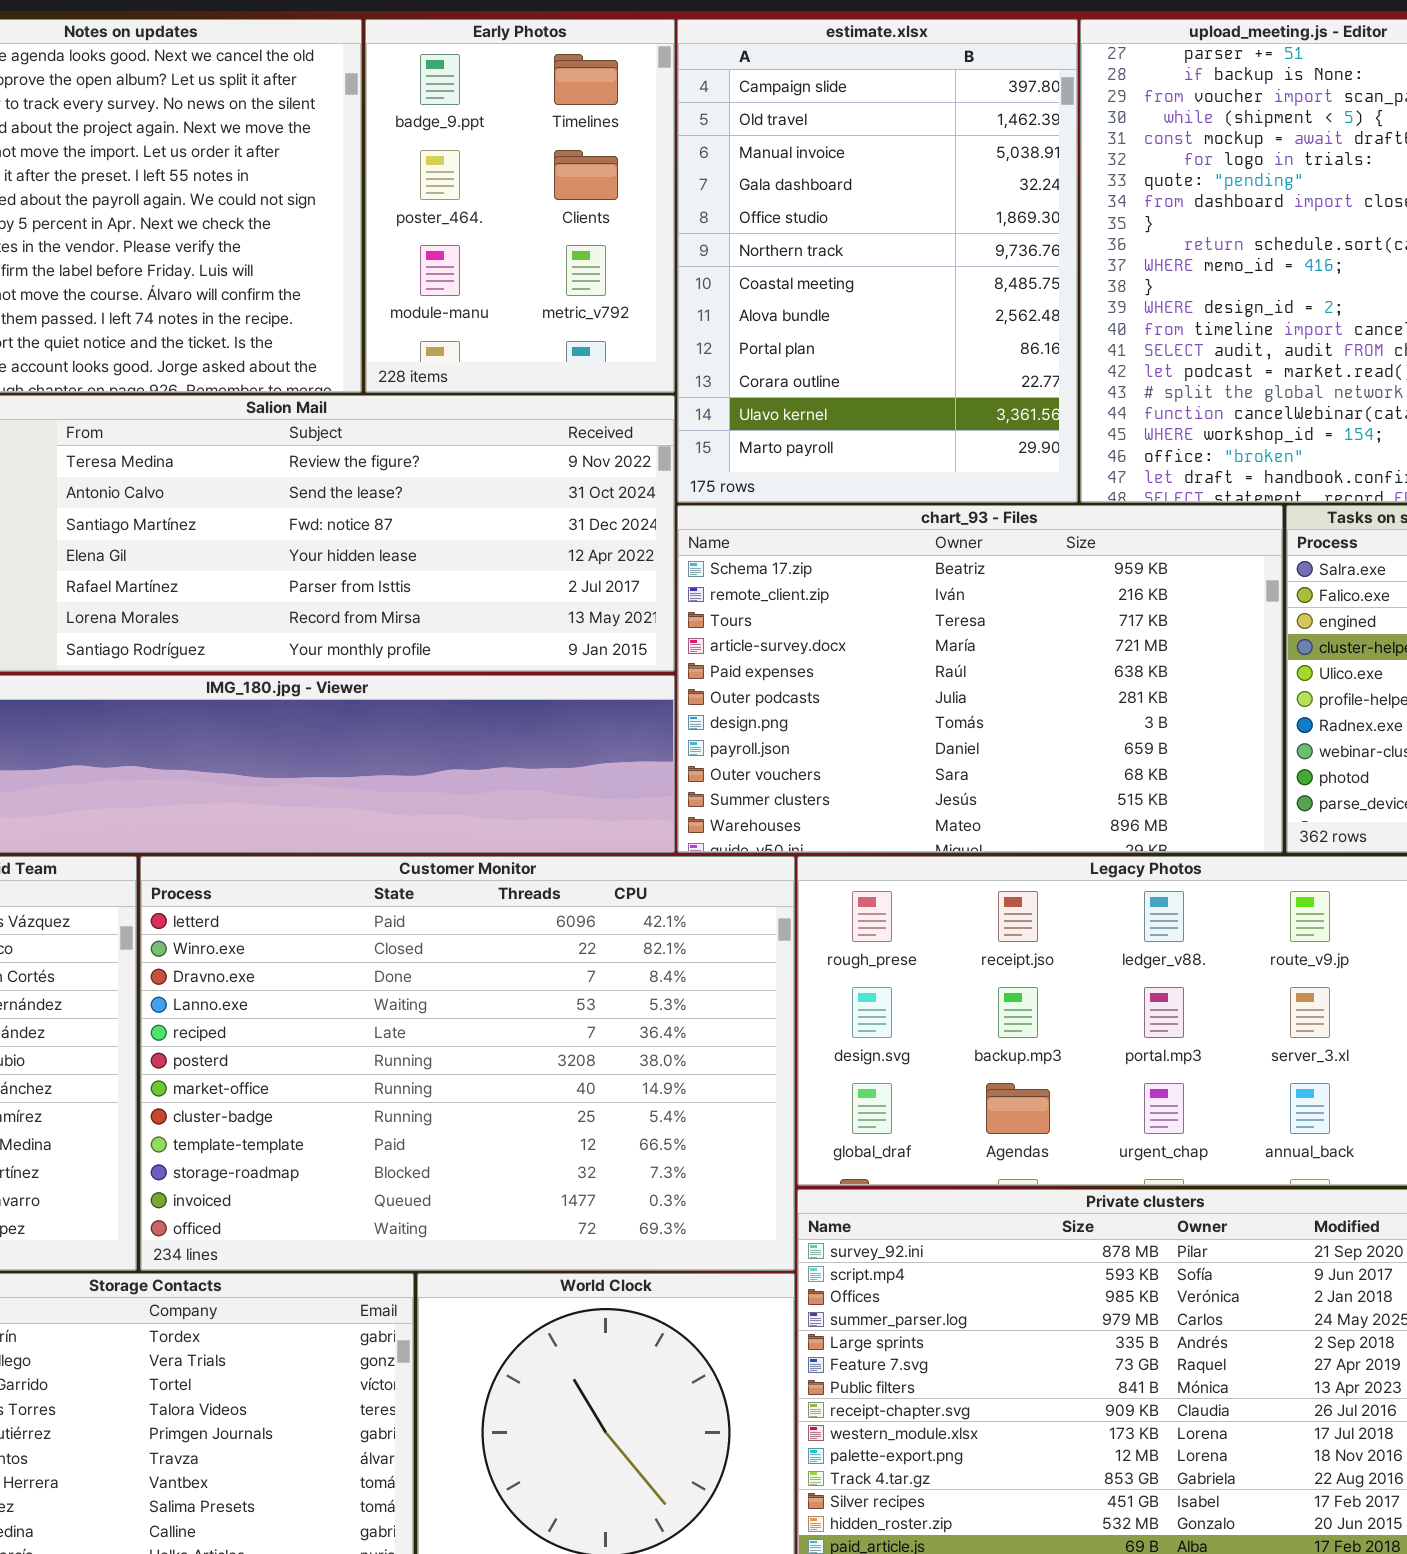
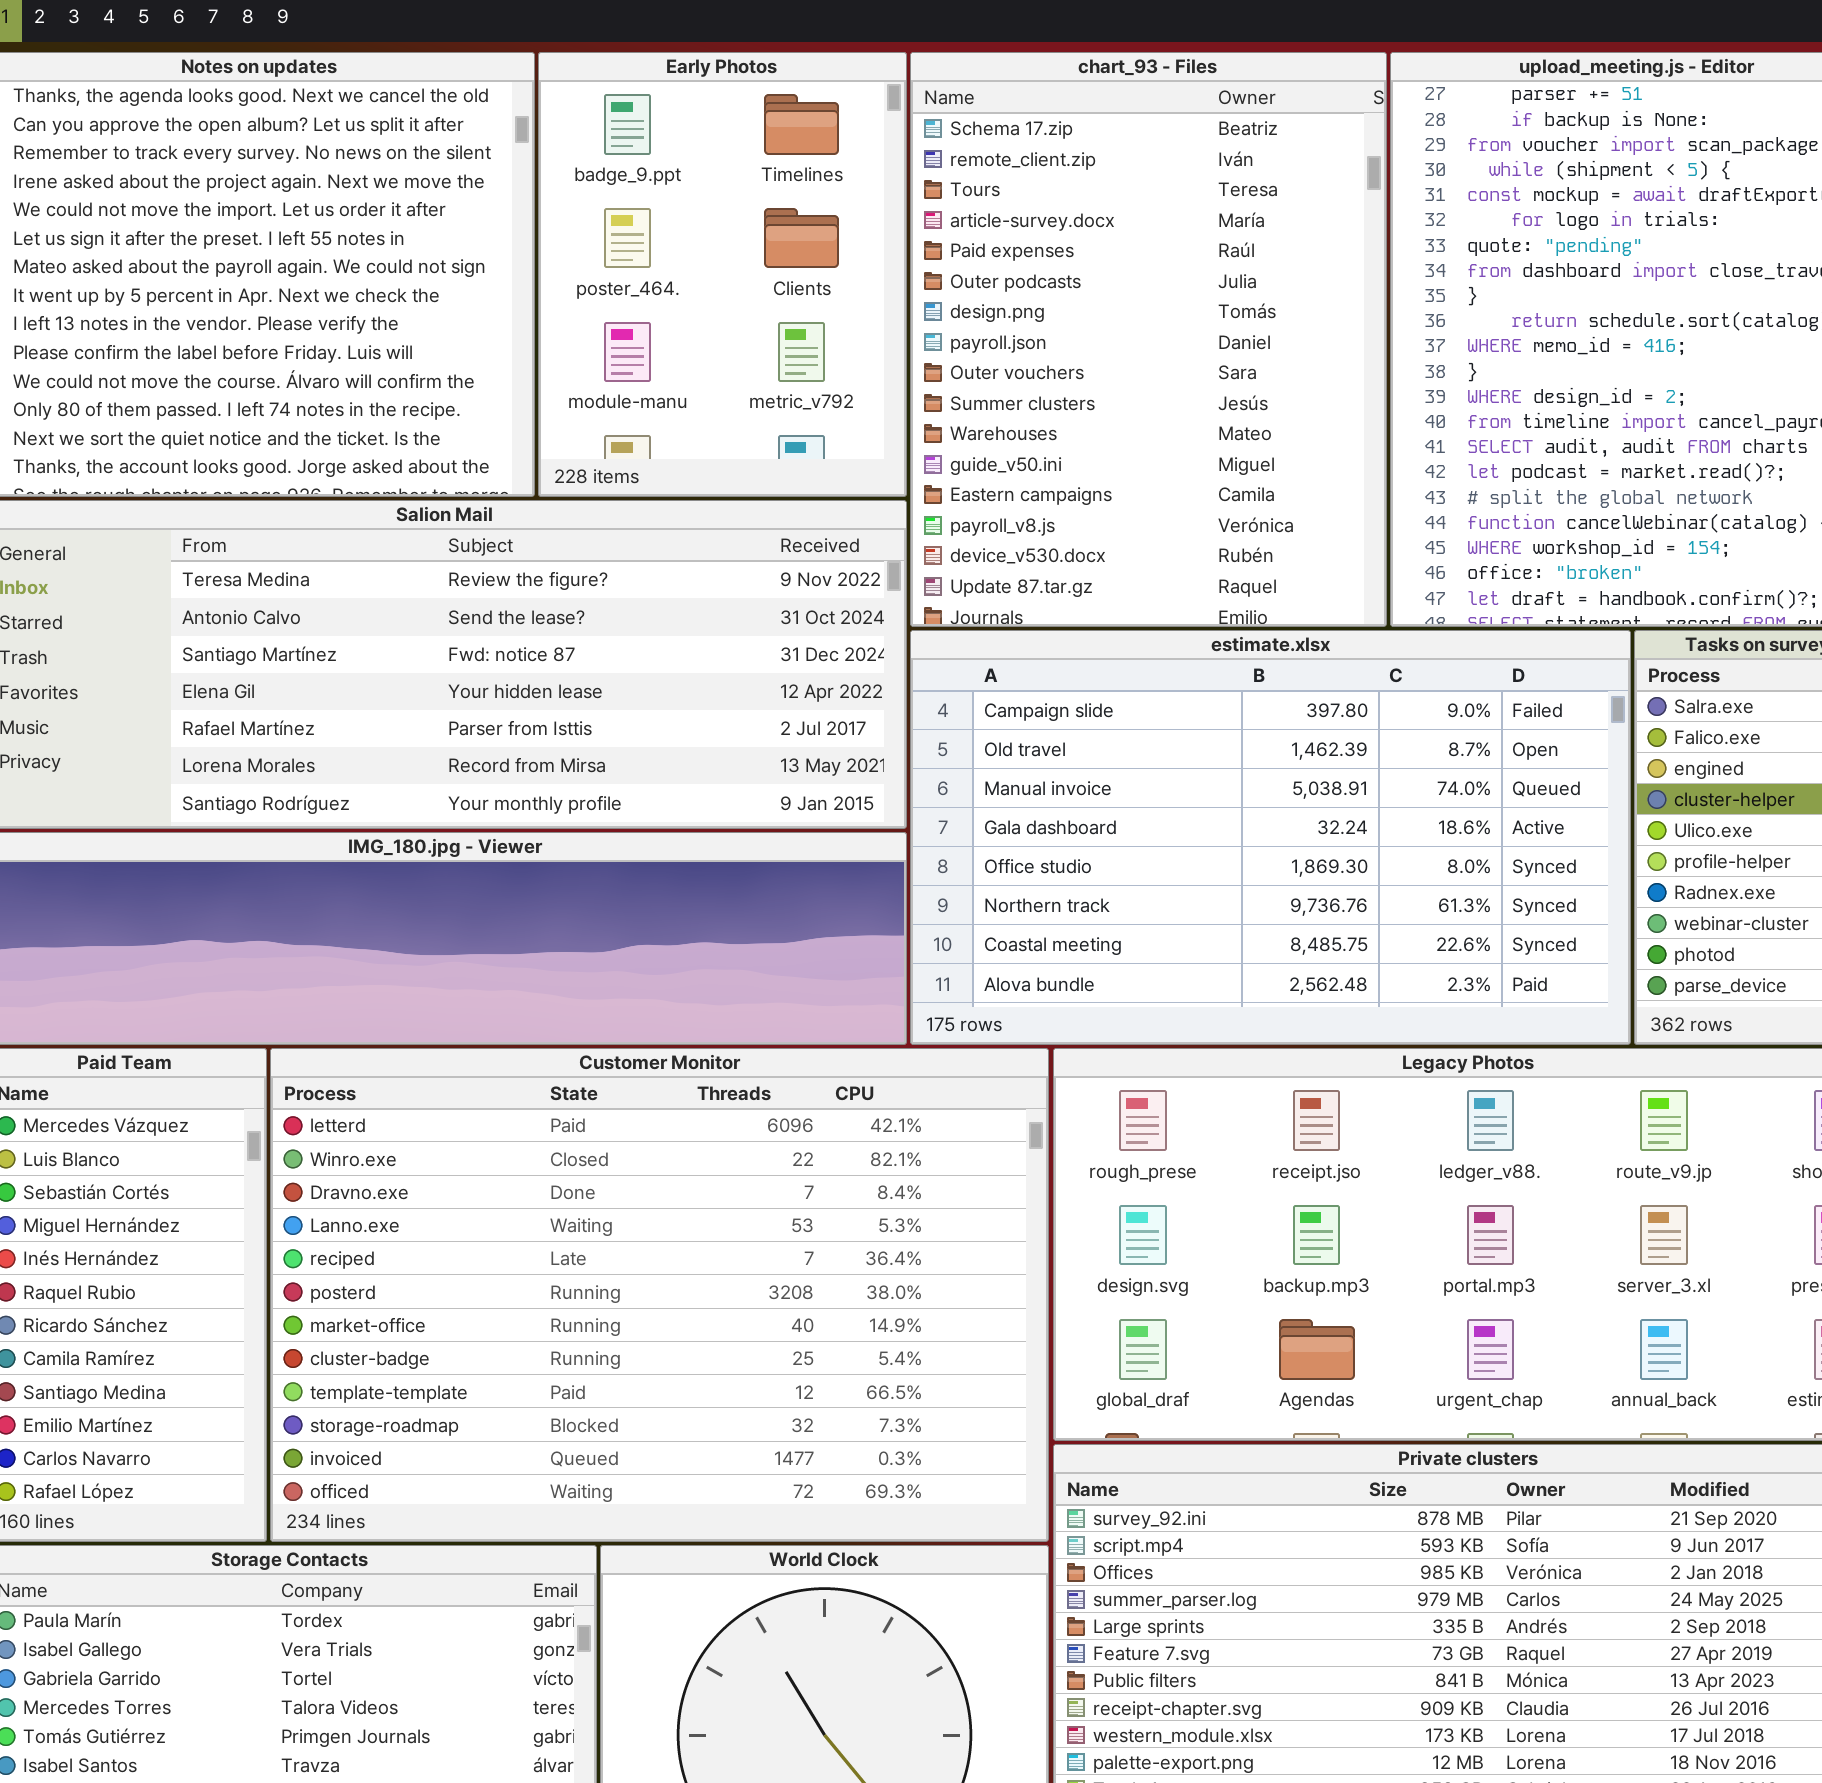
estimate.xlsx: [677,19,1078,503] -> [910,630,1631,1045], moved, resized
chart_93 - Files: [677,505,1283,853] -> [910,52,1387,627], moved, resized

